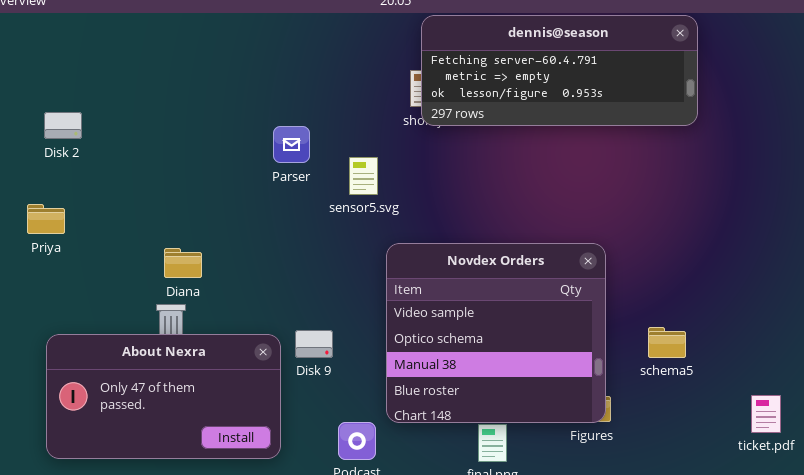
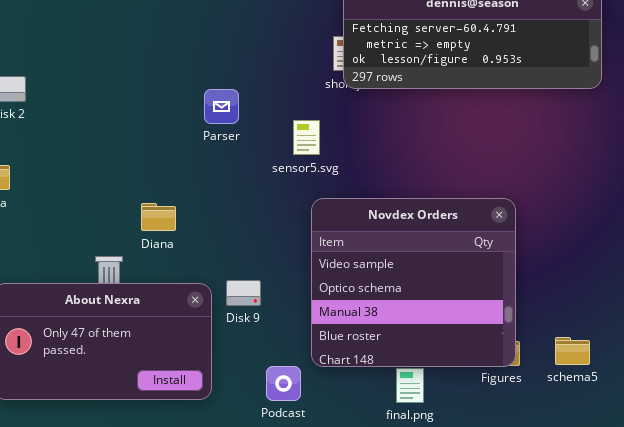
sensor5.svg: [349,157,378,195] -> [293,120,320,155], moved
Diana: [164,248,202,278] -> [141,203,176,231], moved
schema5: [648,327,686,358] -> [555,337,590,365], moved

